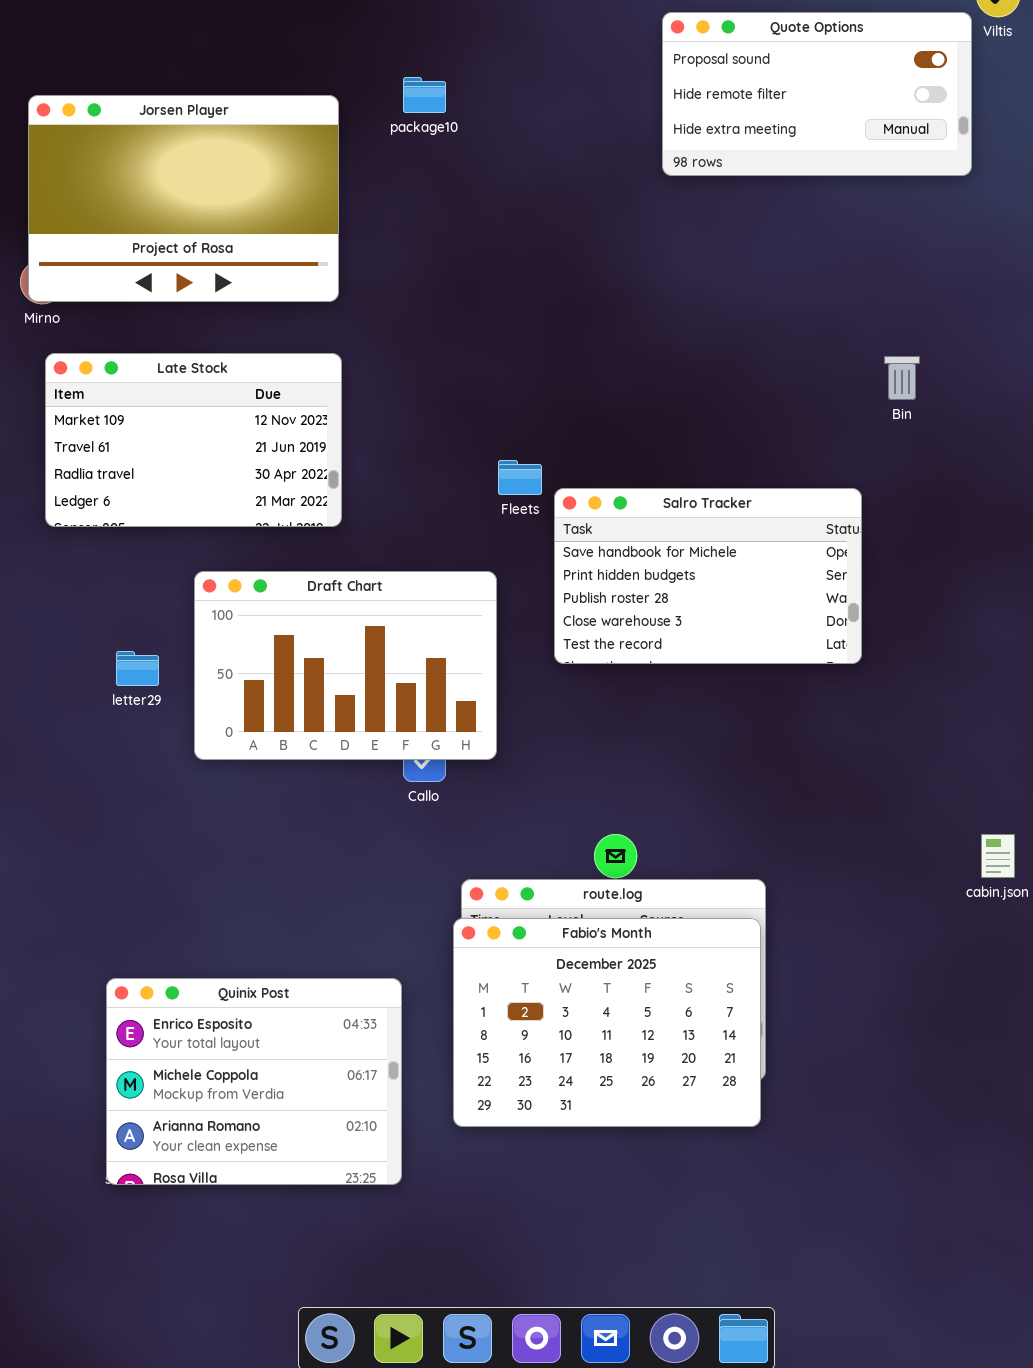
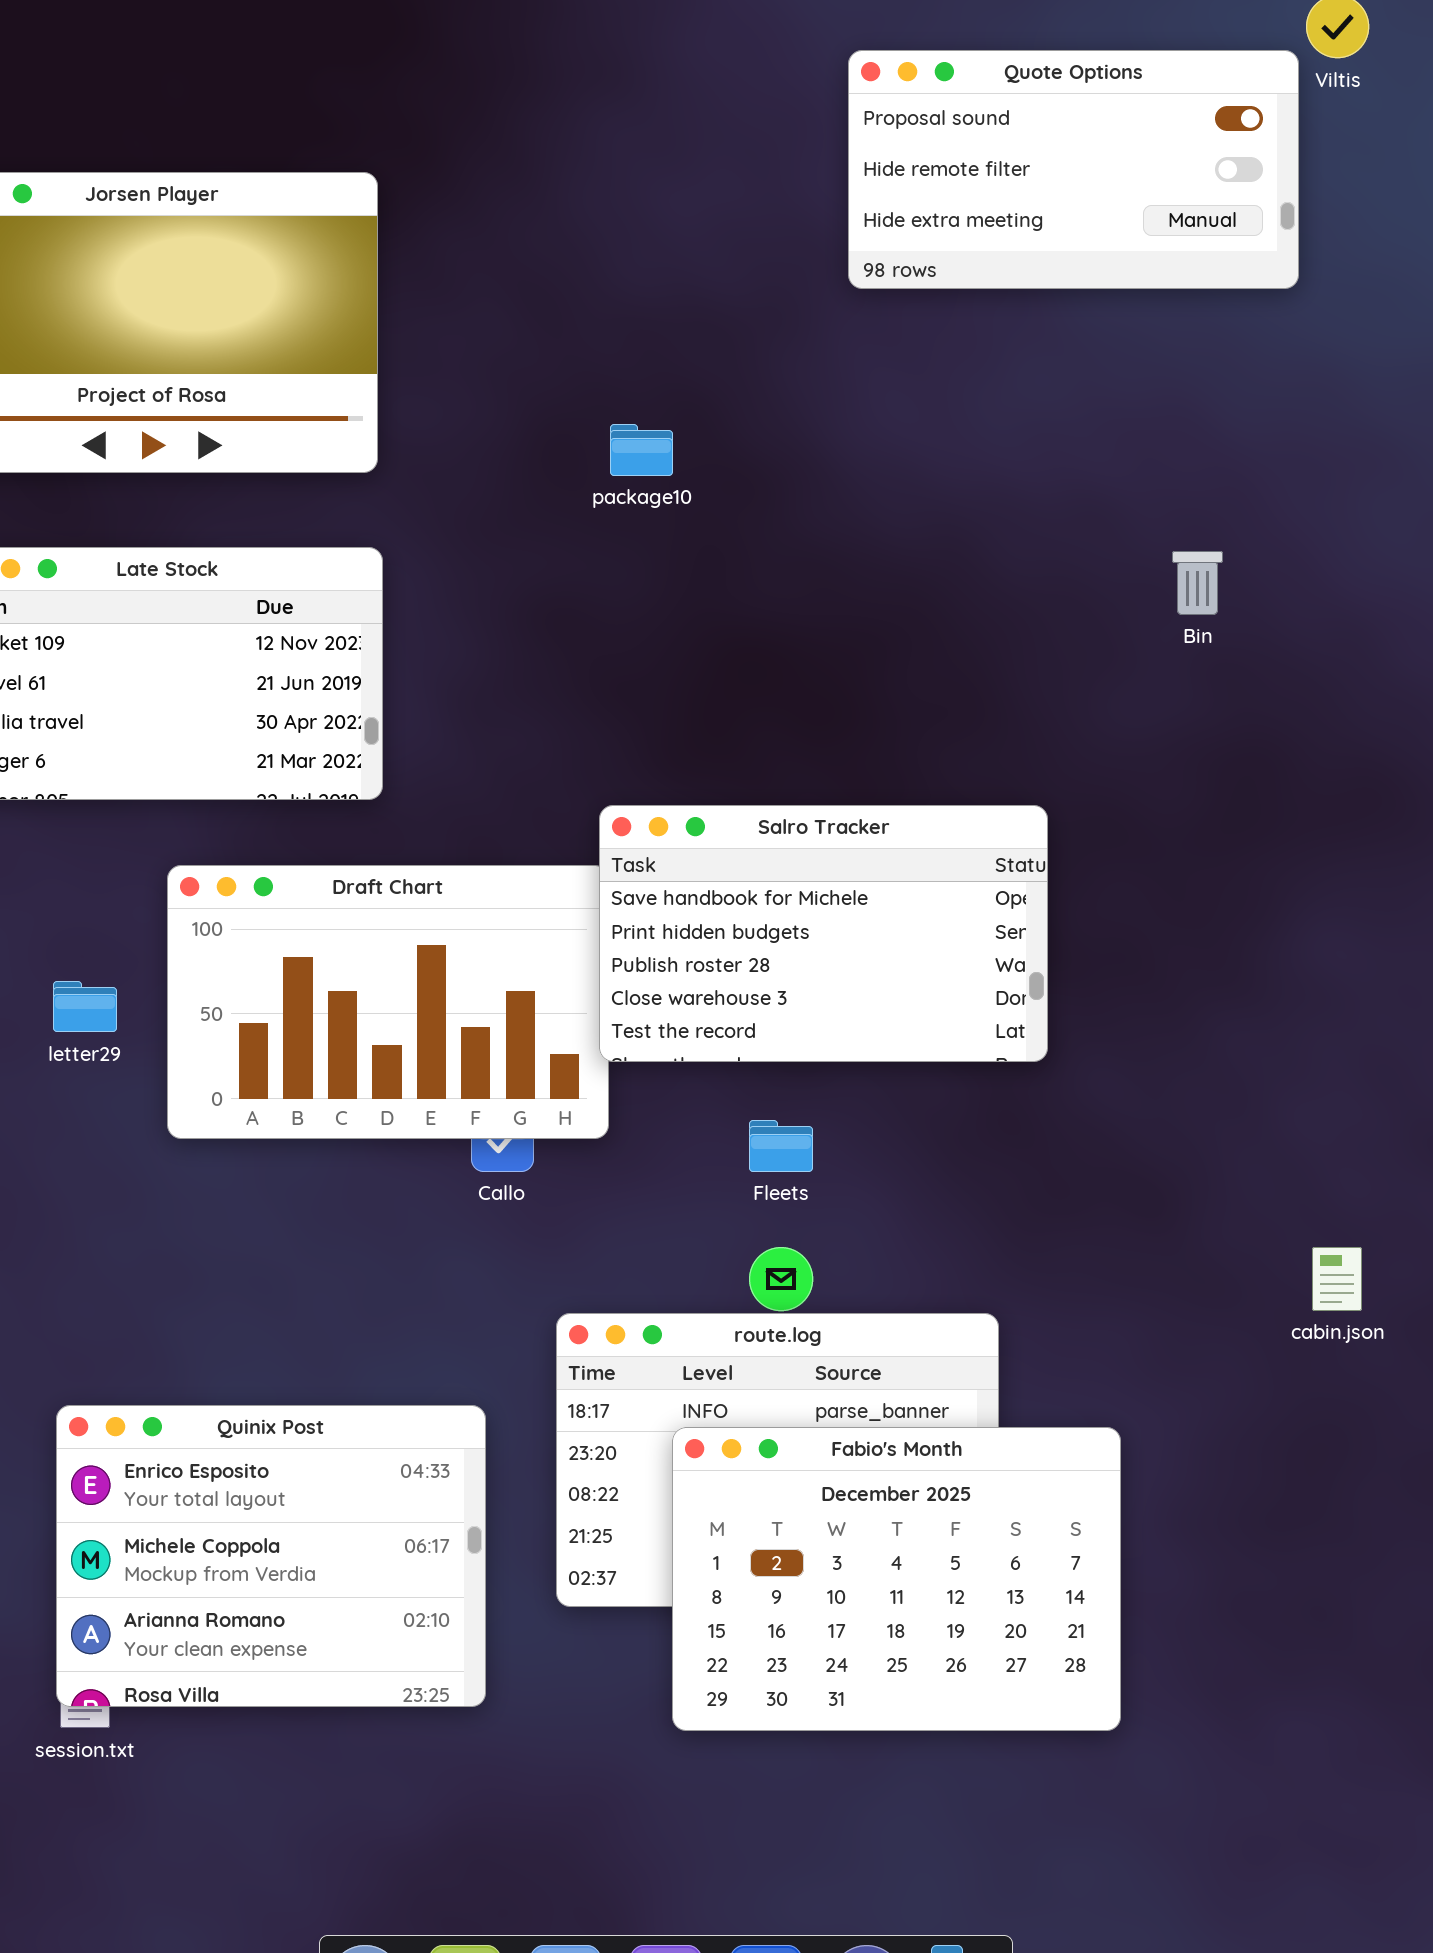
package10: [403,77,446,113] -> [610,424,673,476], moved
Fleets: [498,460,542,495] -> [749,1120,813,1172], moved
Salro Tracker: [554,488,862,664] -> [599,805,1048,1062], moved
Fabio's Month: [453,918,761,1127] -> [672,1427,1121,1731], moved
Quinix Post: [106,978,402,1185] -> [56,1405,486,1707], moved

